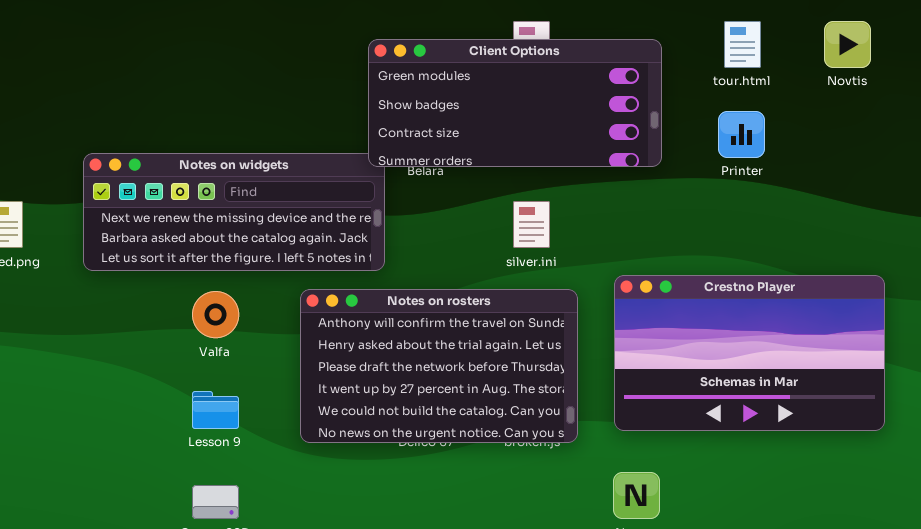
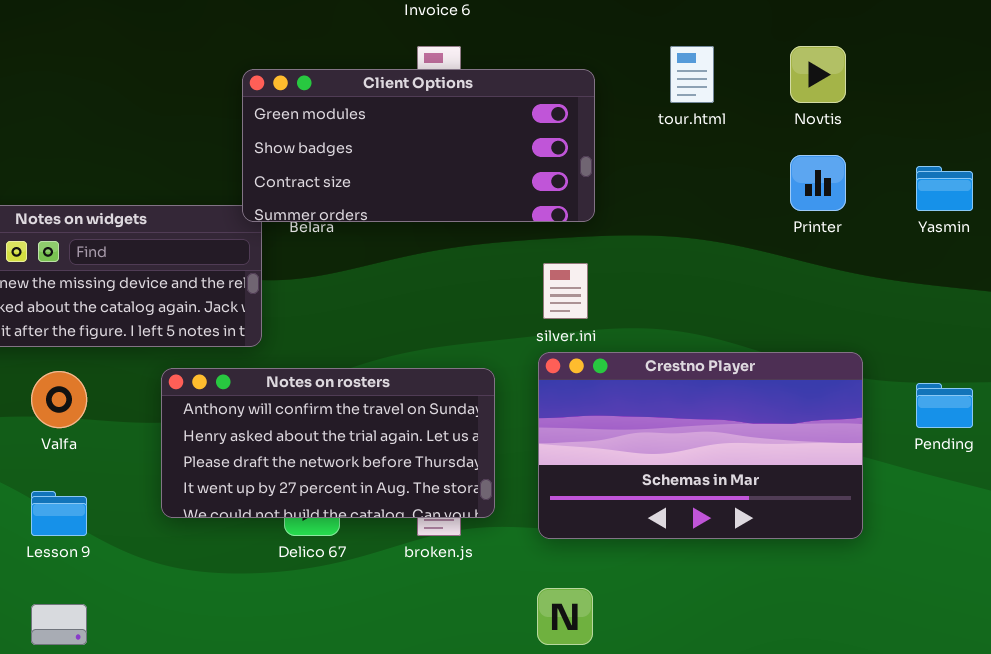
Printer: [718,111,765,158] -> [790,155,846,211], moved
silver.ini: [513,201,550,248] -> [543,263,588,319], moved
Notes on rosters: [300,289,578,443] -> [161,368,495,518], resized

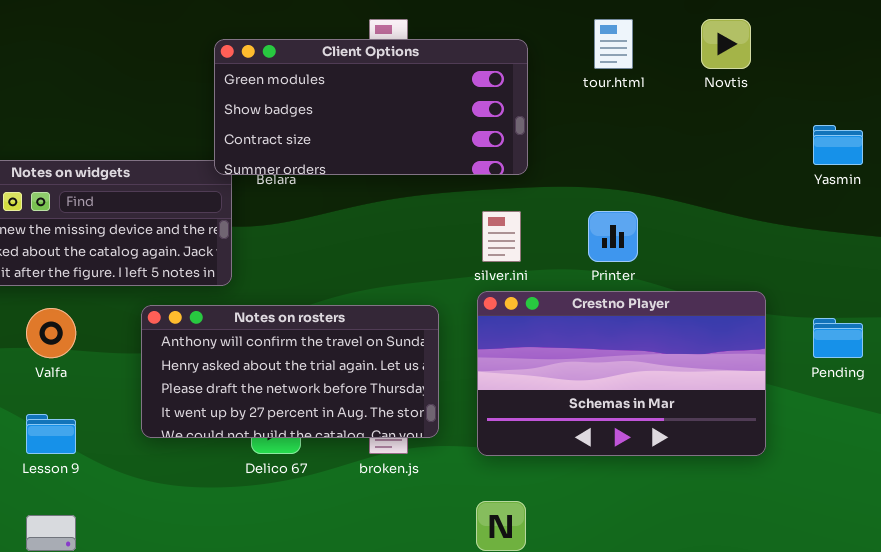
Printer: [790,155,846,211] -> [588,211,638,262], moved

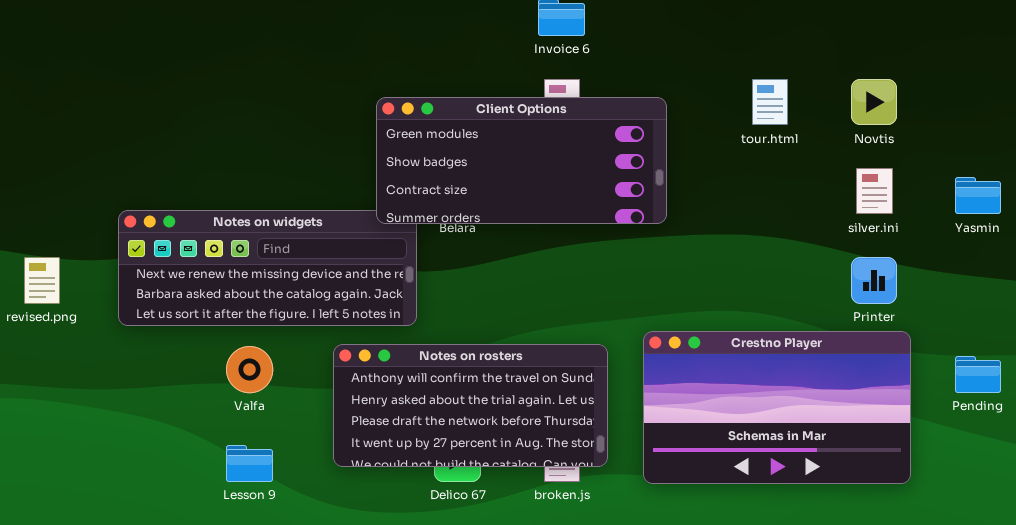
Client Options: [214,39,528,175] -> [376,97,667,224], moved
silver.ini: [482,211,521,262] -> [856,168,893,214], moved
Printer: [588,211,638,262] -> [851,257,897,304], moved

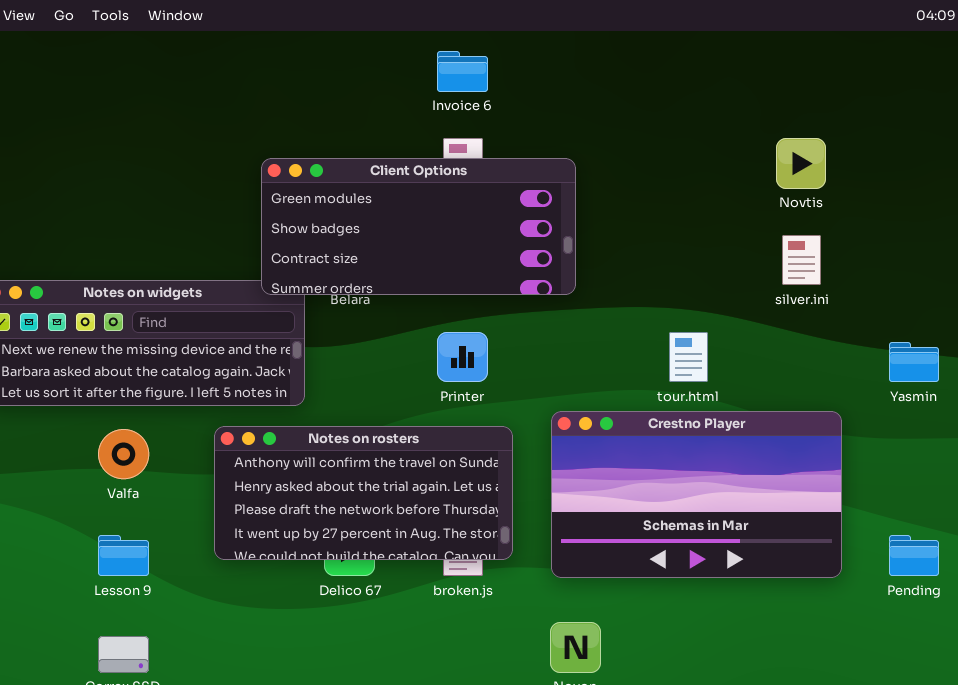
tour.html: [752,79,788,125] -> [669,332,708,382], moved
Yasmin: [955,177,1001,214] -> [889,342,939,382], moved
Printer: [851,257,897,304] -> [437,332,488,382], moved
Pending: [955,356,1001,393] -> [889,535,939,576], moved

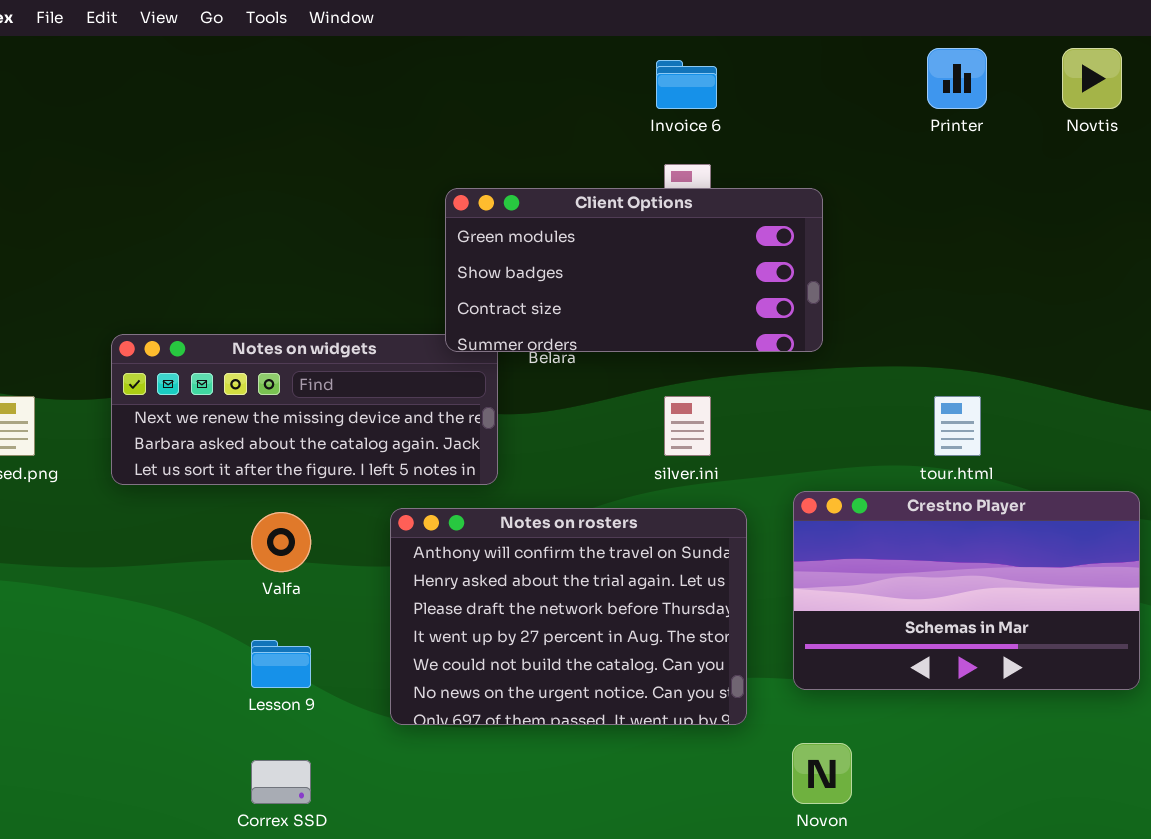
Novtis: [776,138,826,189] -> [1062,48,1122,109], moved
silver.ini: [782,235,821,285] -> [664,396,711,456], moved
Printer: [437,332,488,382] -> [927,48,987,109], moved
Notes on rosters: [214,426,513,560] -> [390,508,747,725], resized

